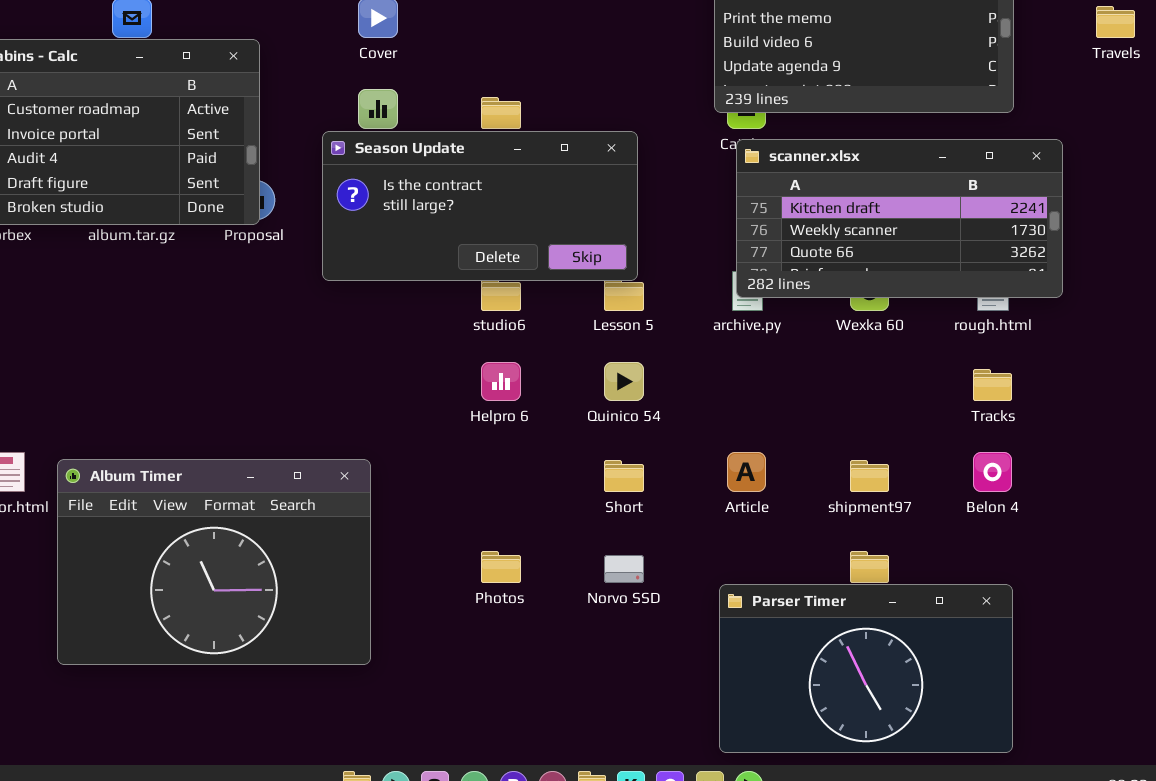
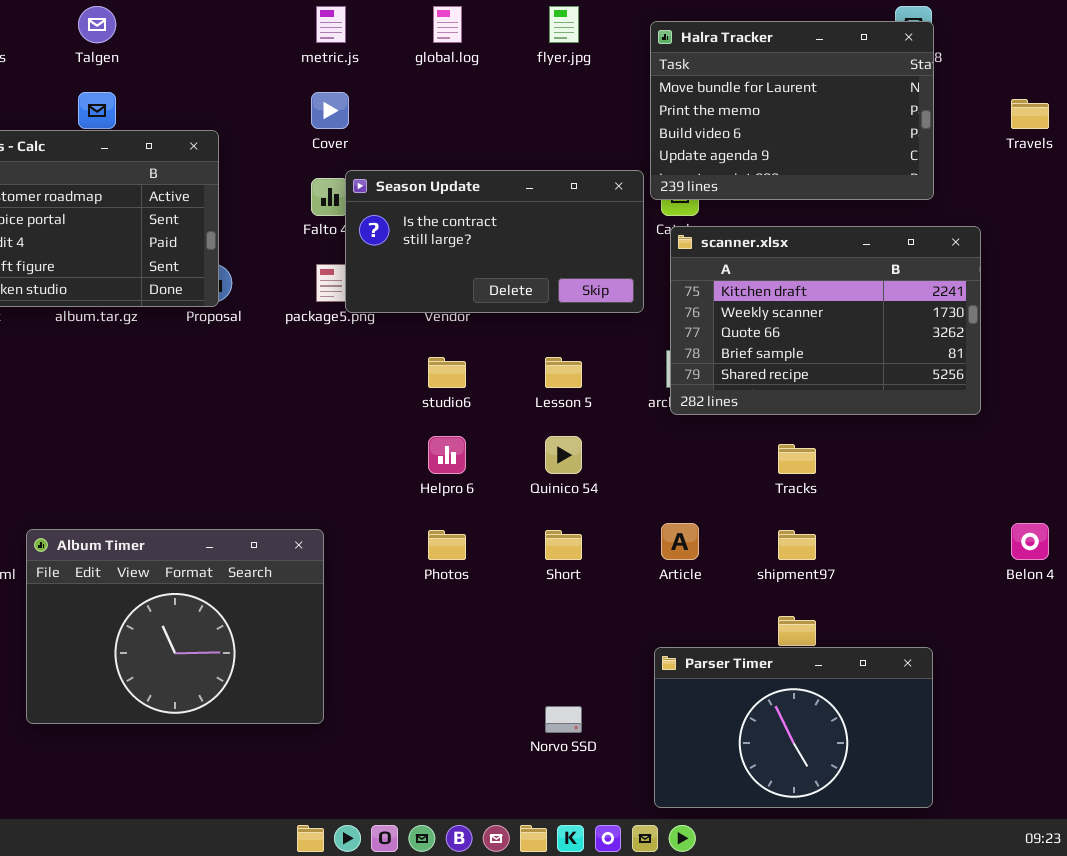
Season Update: [322,131,638,281] -> [345,170,644,313], moved
scanner.xlsx: [736,139,1063,298] -> [670,226,981,415], resized
Tracks: [973,369,1012,401] -> [778,444,816,474], moved
Belon 4: [973,452,1012,492] -> [1011,523,1049,560], moved
Photos: [481,551,521,583] -> [428,530,466,560], moved
Norvo SSD: [604,555,644,583] -> [545,706,582,733], moved

